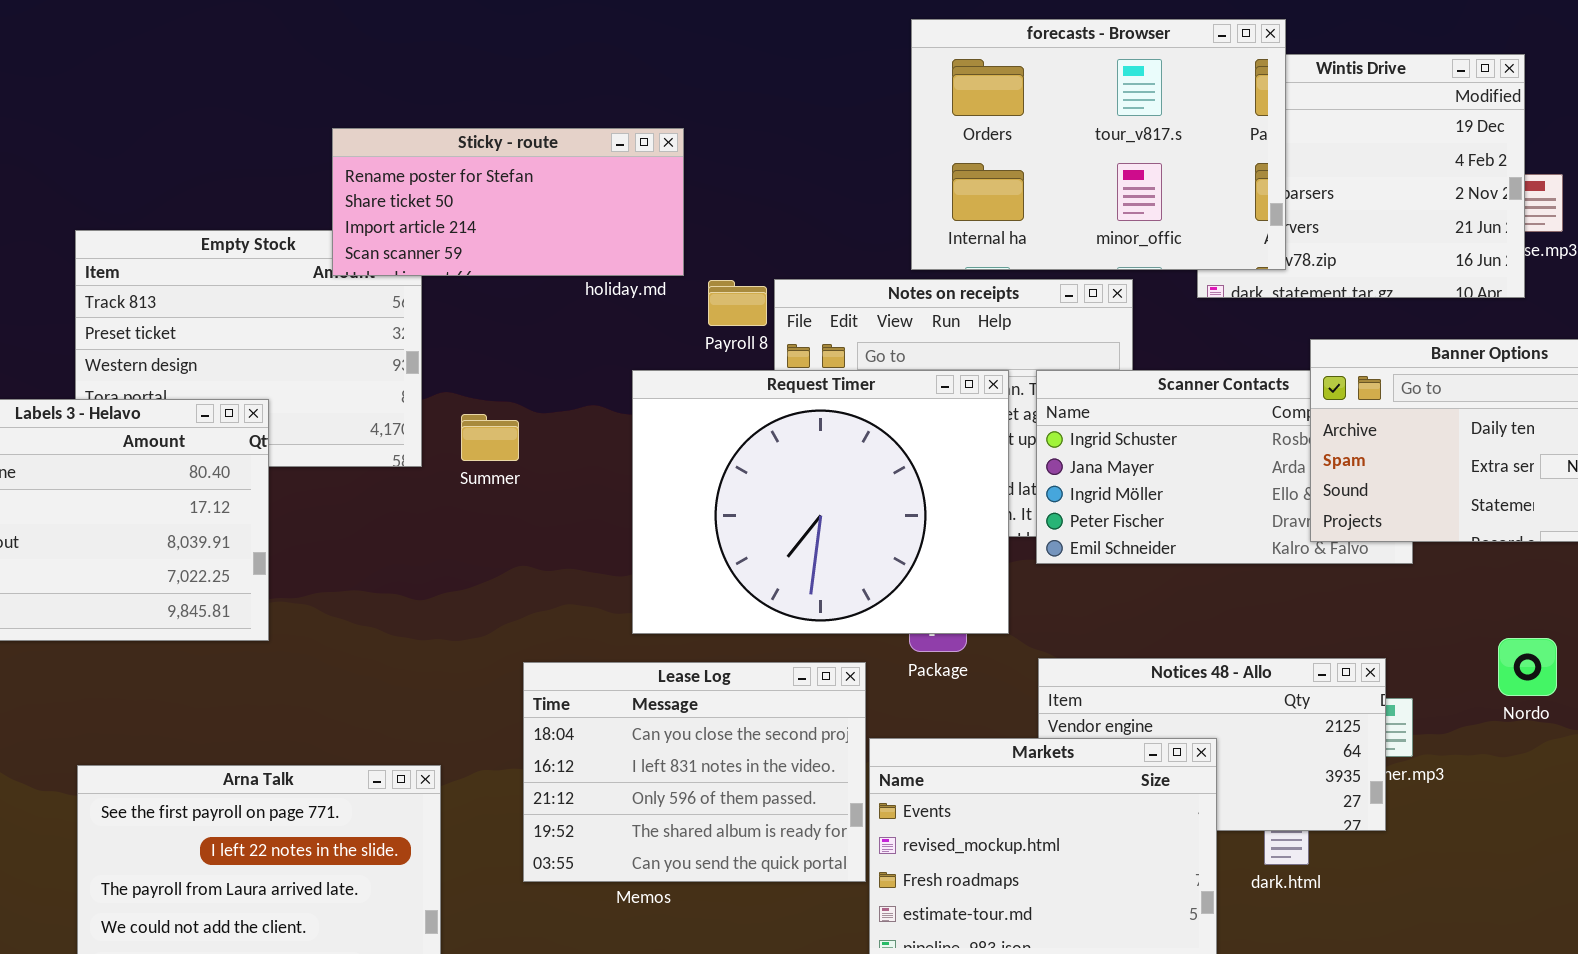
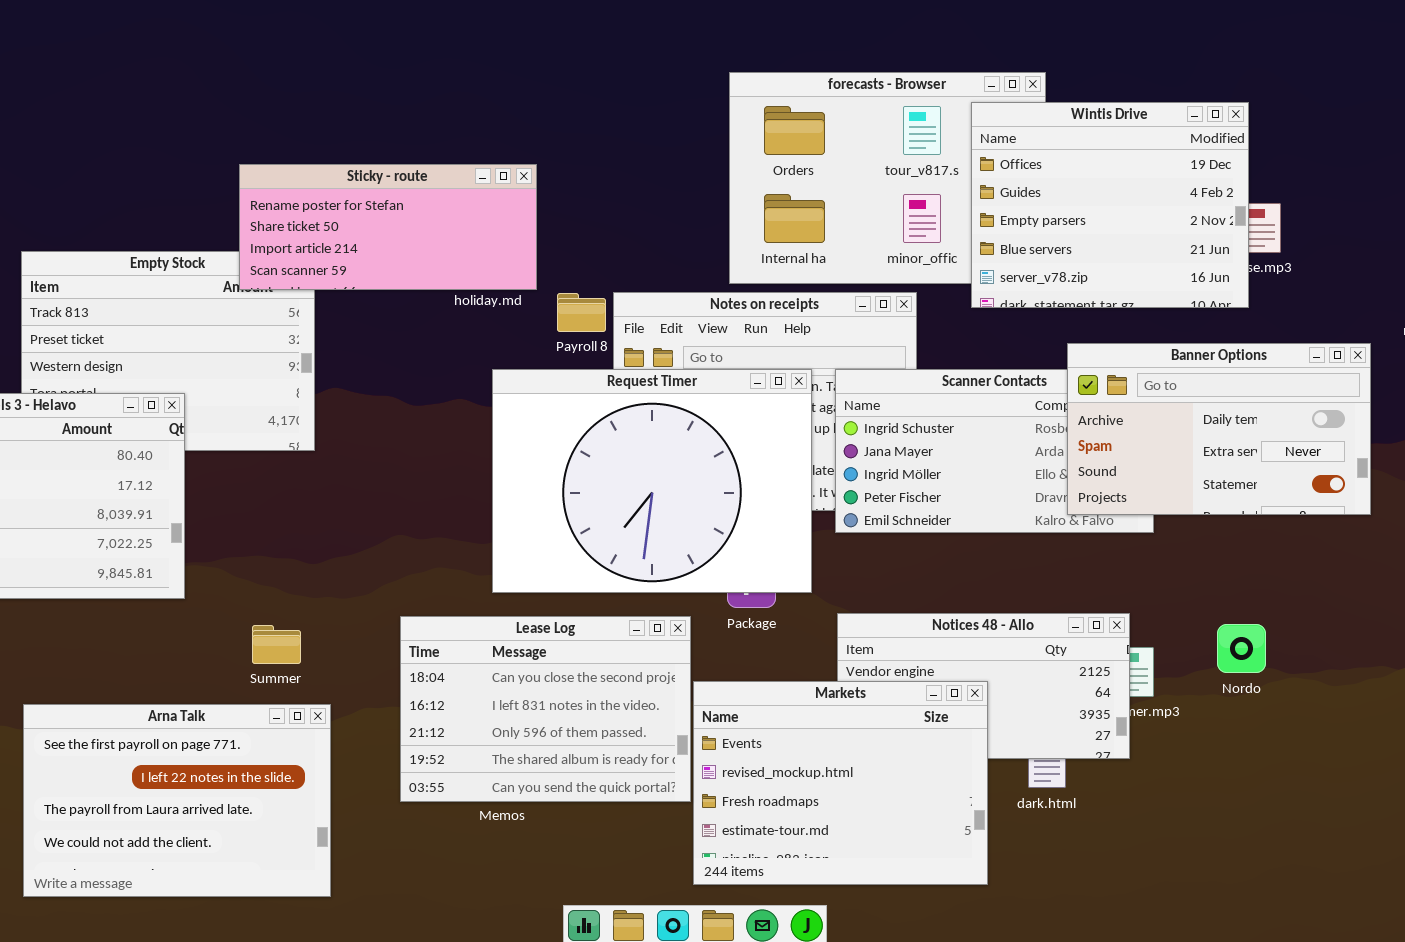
Wintis Drive: [1197,54,1525,298] -> [971,102,1249,308], raised
Summer: [461,414,519,461] -> [252,625,301,664], moved
Nordo: [1498,638,1557,696] -> [1217,624,1266,673], moved

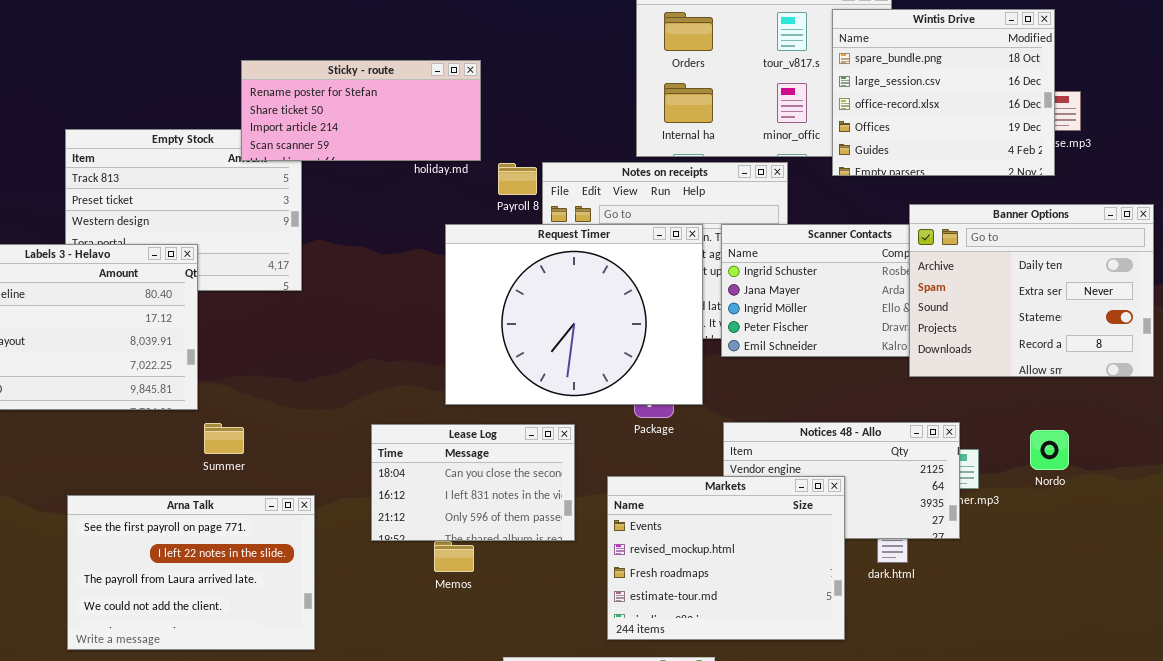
Wintis Drive: [971,102,1249,308] -> [832,9,1055,176], scrolled up 3 rows
Banner Options: [1067,343,1371,515] -> [909,204,1154,377], resized
Lease Log: [400,616,691,802] -> [371,424,575,541], resized
Summer: [252,625,301,664] -> [204,423,244,454], moved

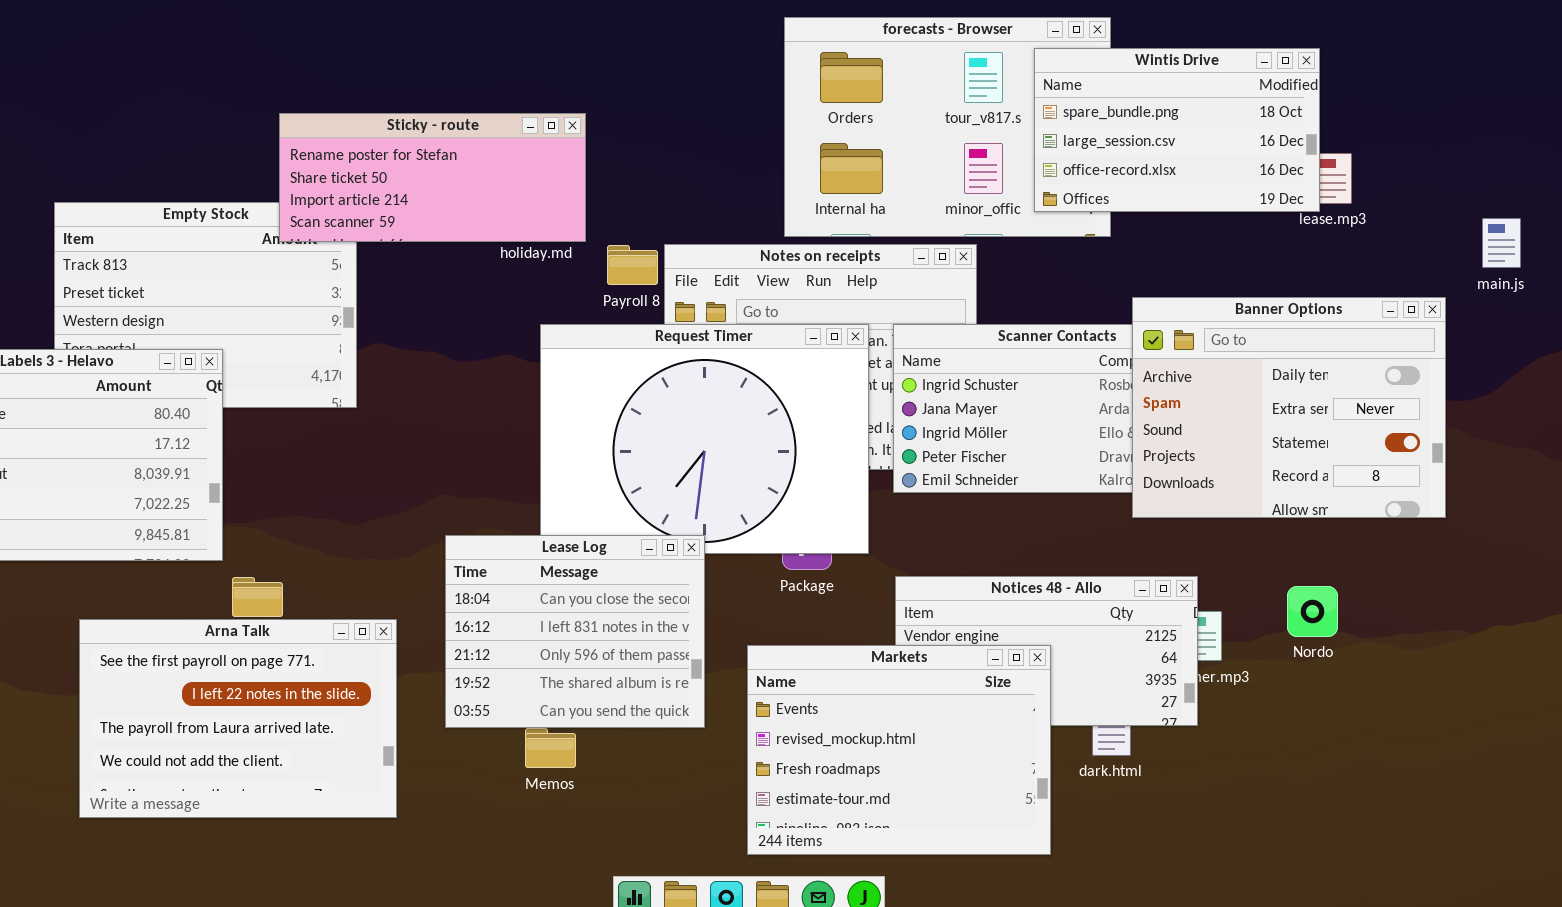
Wintis Drive: [832,9,1055,176] -> [1034,48,1320,212], resized
Lease Log: [371,424,575,541] -> [445,535,705,728], resized
Arna Talk: [67,495,315,650] -> [79,619,397,818], moved

